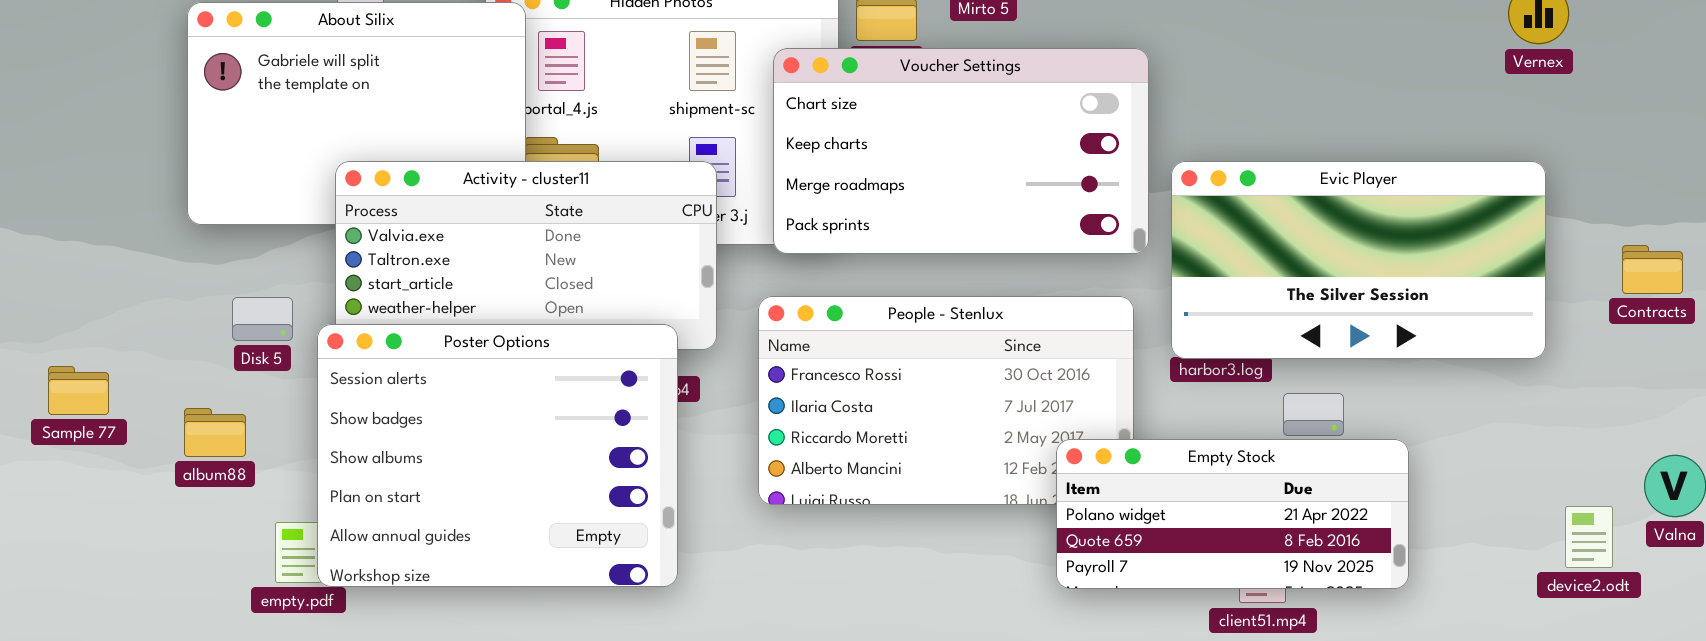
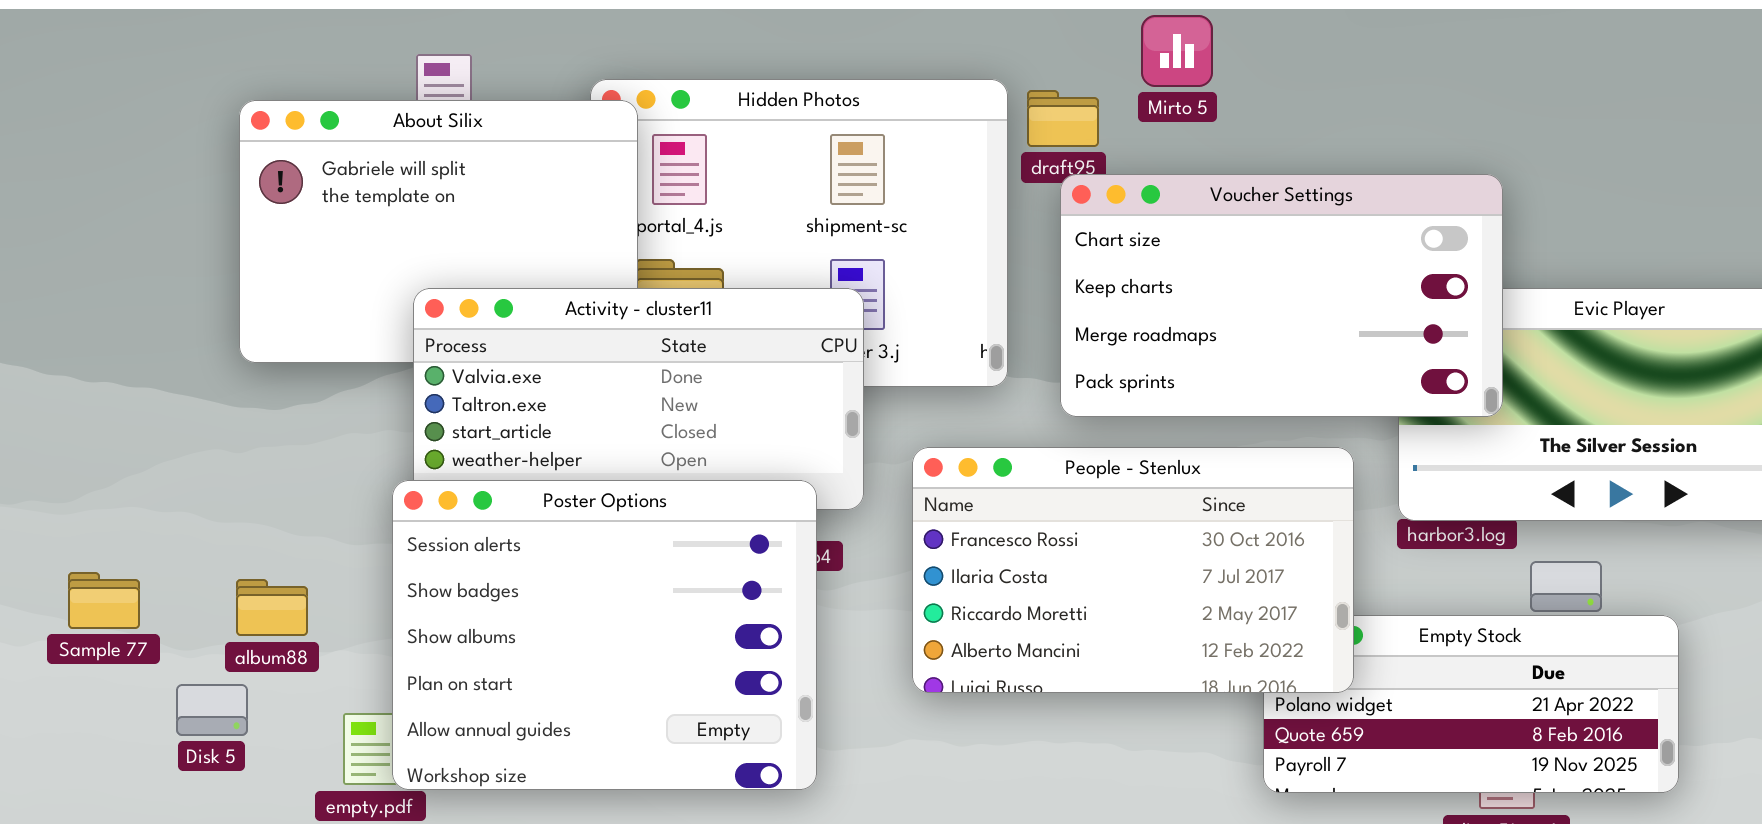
Voucher Settings: [773,48,1149,254] -> [1060,174,1503,417], moved
People - Stenlux: [758,296,1134,505] -> [912,447,1354,693], raised
Disk 5: [232,297,293,341] -> [176,684,248,736], moved
Sample 77: [48,366,109,415] -> [68,572,140,629], moved

